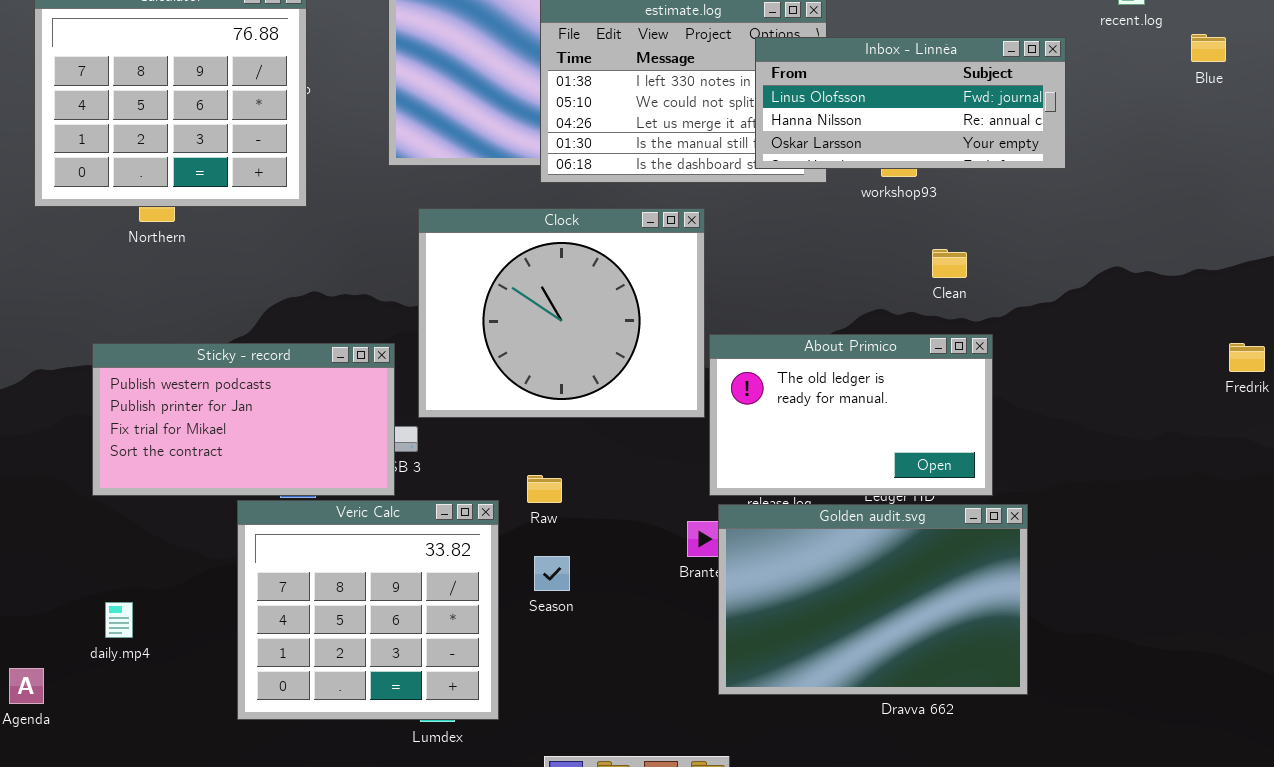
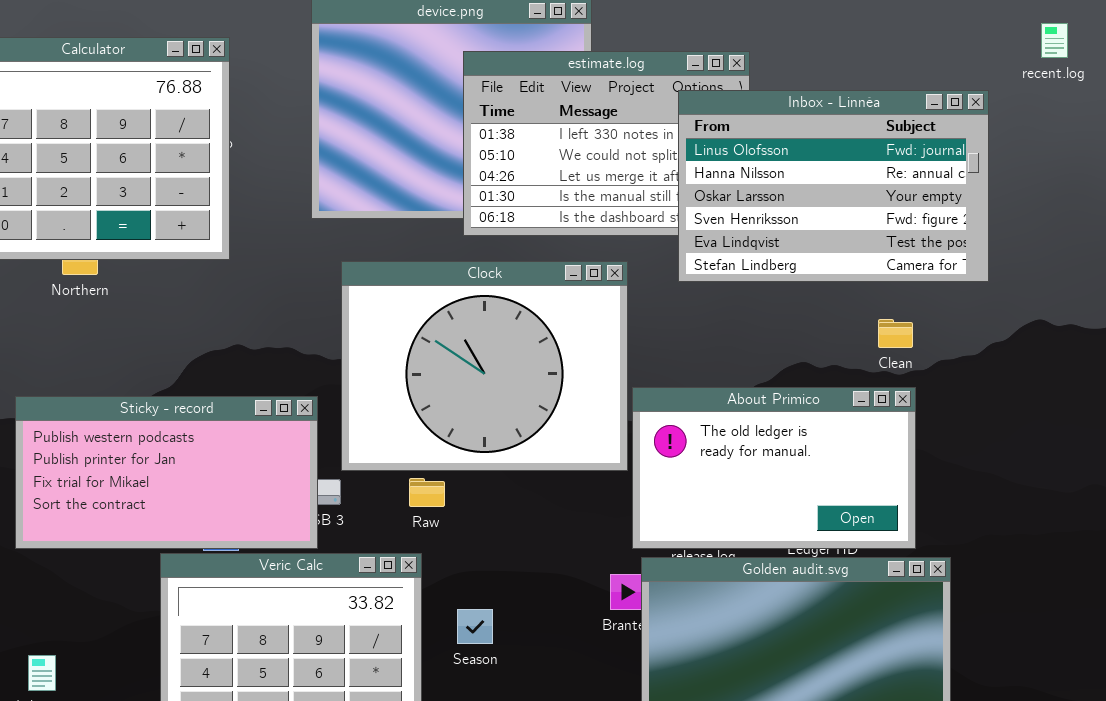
Inbox - Linnéa: [755,37,1066,169] -> [678,90,989,282], resized
Clean: [932,249,967,278] -> [878,319,913,348], moved
Raw: [527,475,562,503] -> [409,478,445,507], moved

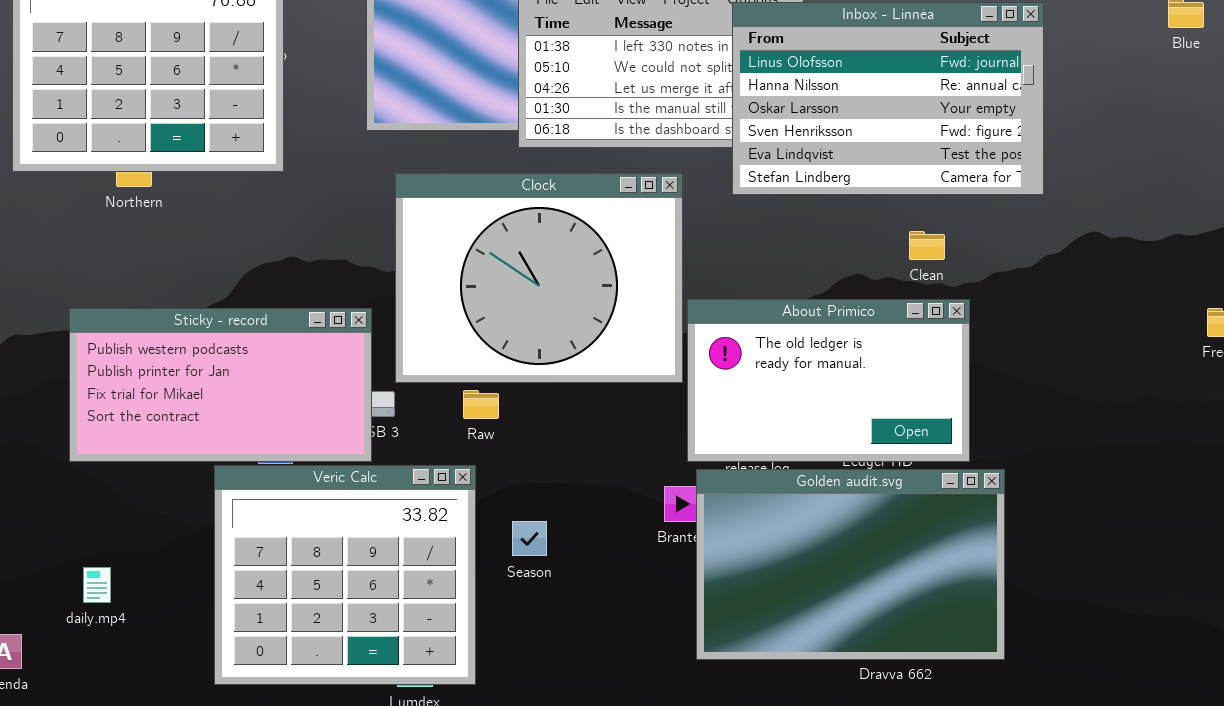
Clean: [878,319,913,348] -> [909,231,945,260], moved

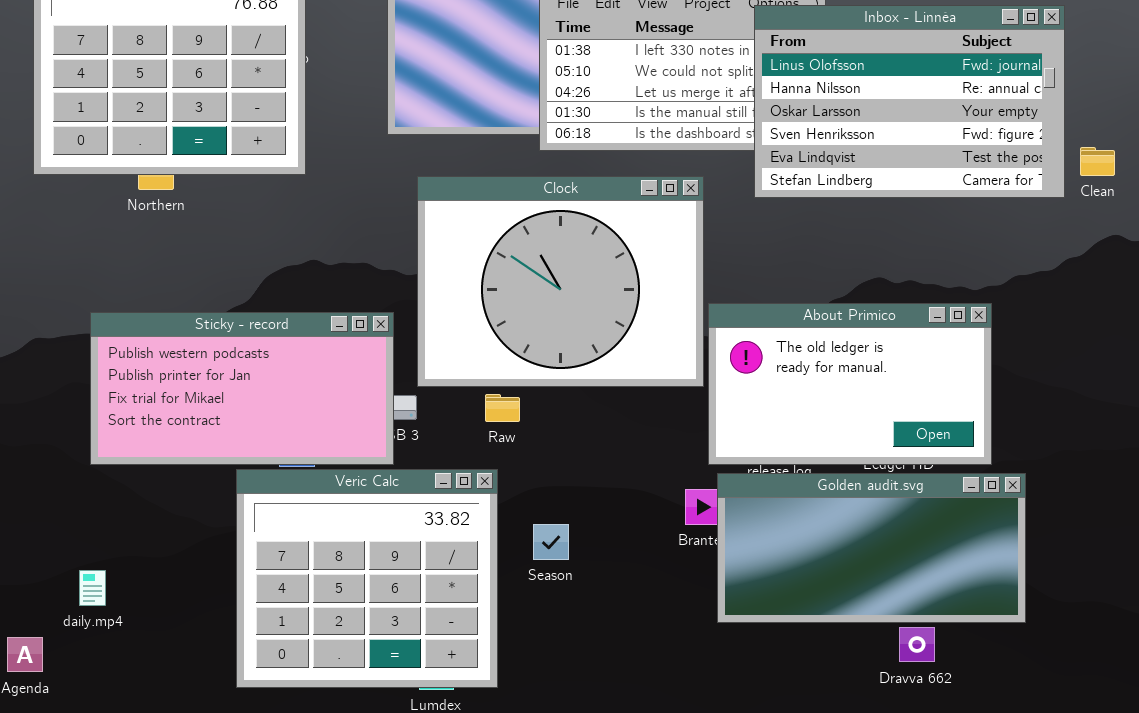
Clean: [909,231,945,260] -> [1080,147,1115,176], moved
Golden audit.svg: [696,469,1005,660] -> [717,473,1026,623], resized
daily.mp4: [83,567,111,603] -> [79,570,106,606], moved

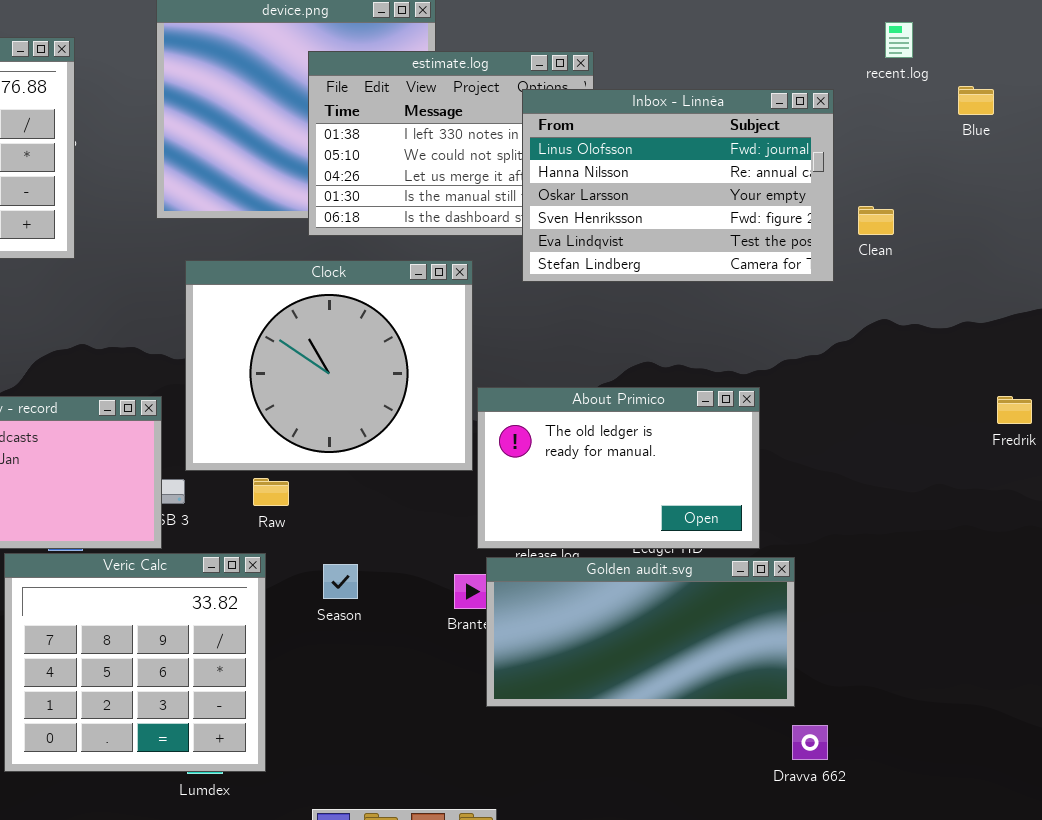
Clean: [1080,147,1115,176] -> [858,206,894,235], moved
Season: [533,524,569,560] -> [323,564,358,599], moved
Dravva 662: [899,627,935,662] -> [792,725,828,760], moved

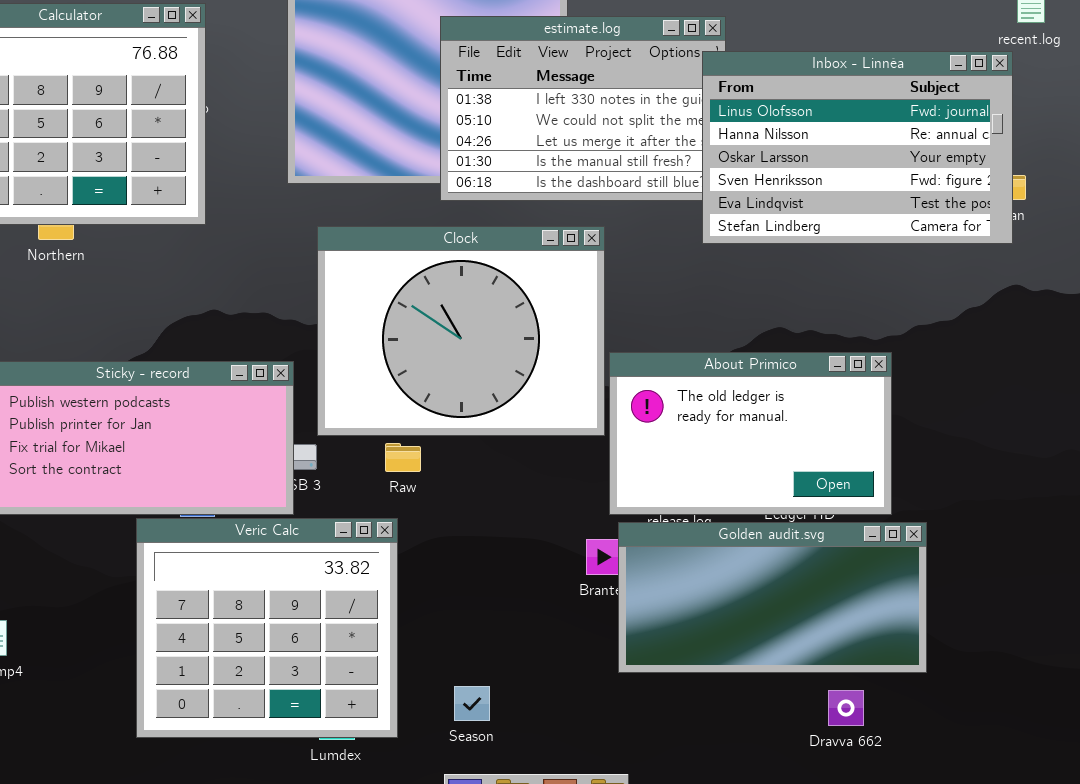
Inbox - Linnéa: [522,89,834,282] -> [702,51,1013,244], moved
Season: [323,564,358,599] -> [454,686,490,721], moved
Dravva 662: [792,725,828,760] -> [828,690,864,726], moved

